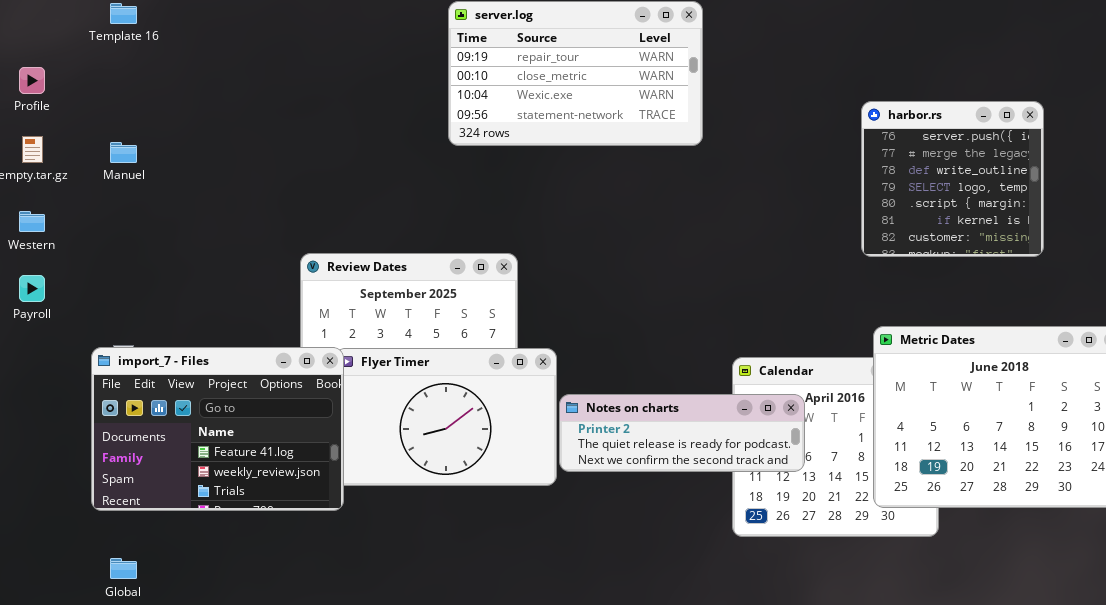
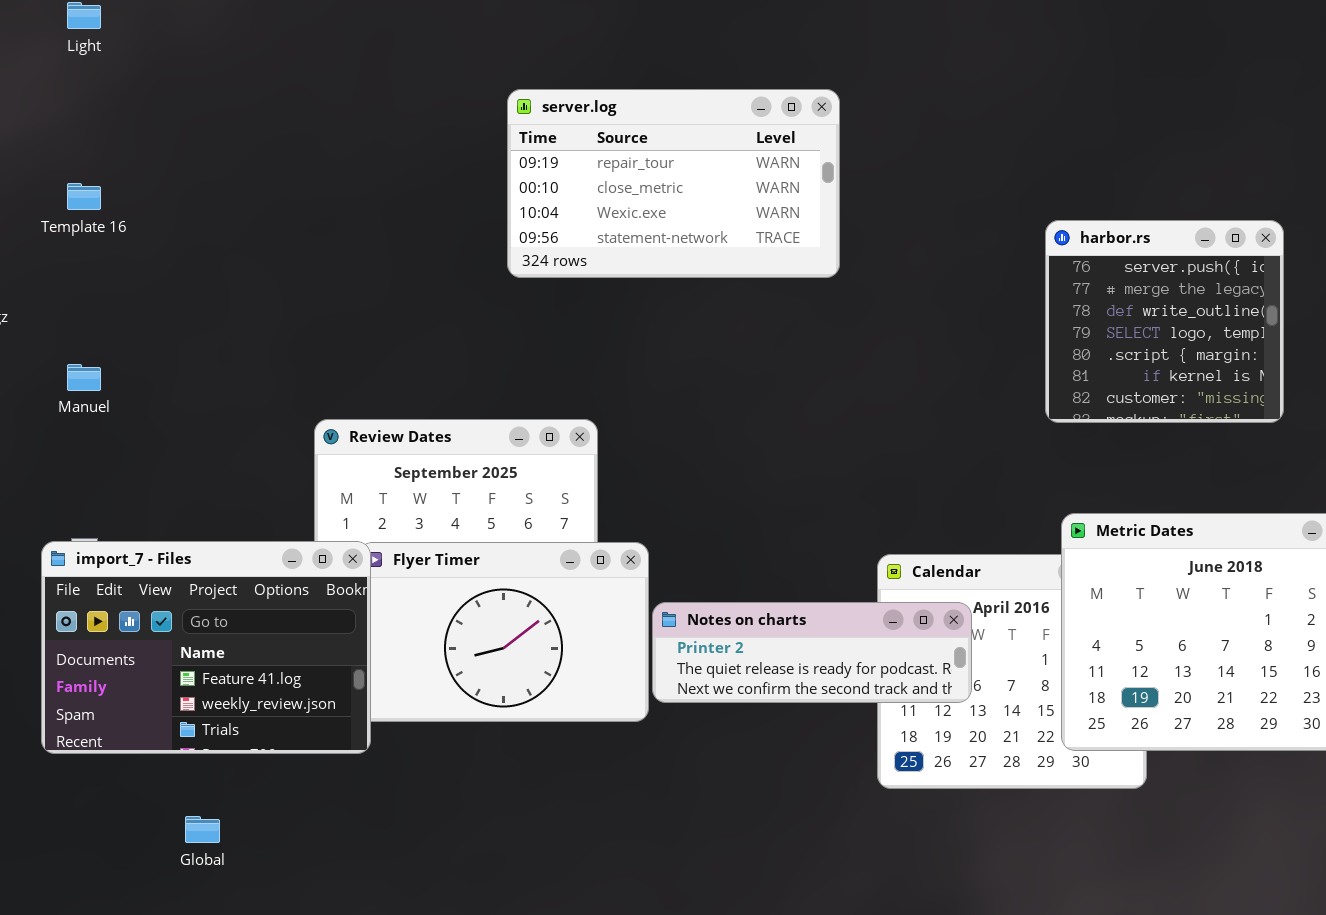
Template 16: [110,3,137,24] -> [67,183,101,210], moved
Manuel: [110,142,137,163] -> [67,364,101,391], moved
Global: [110,558,137,579] -> [185,816,220,843], moved

